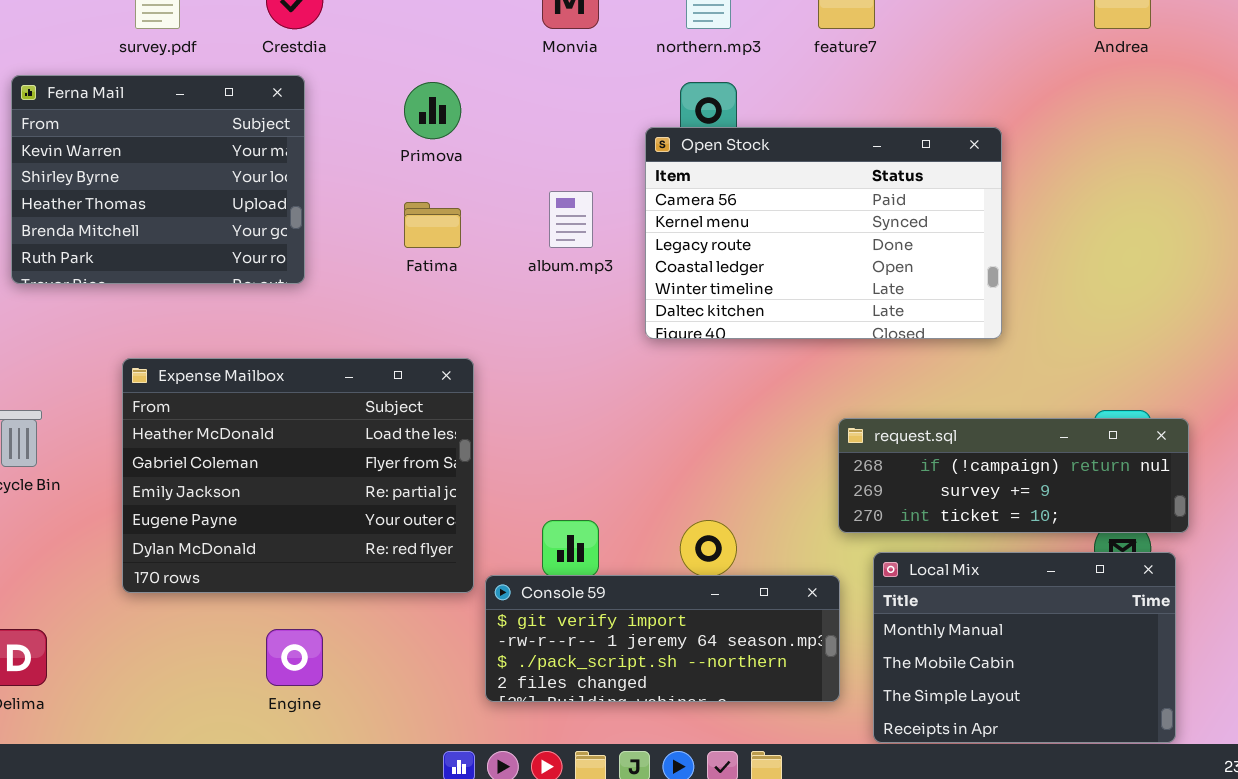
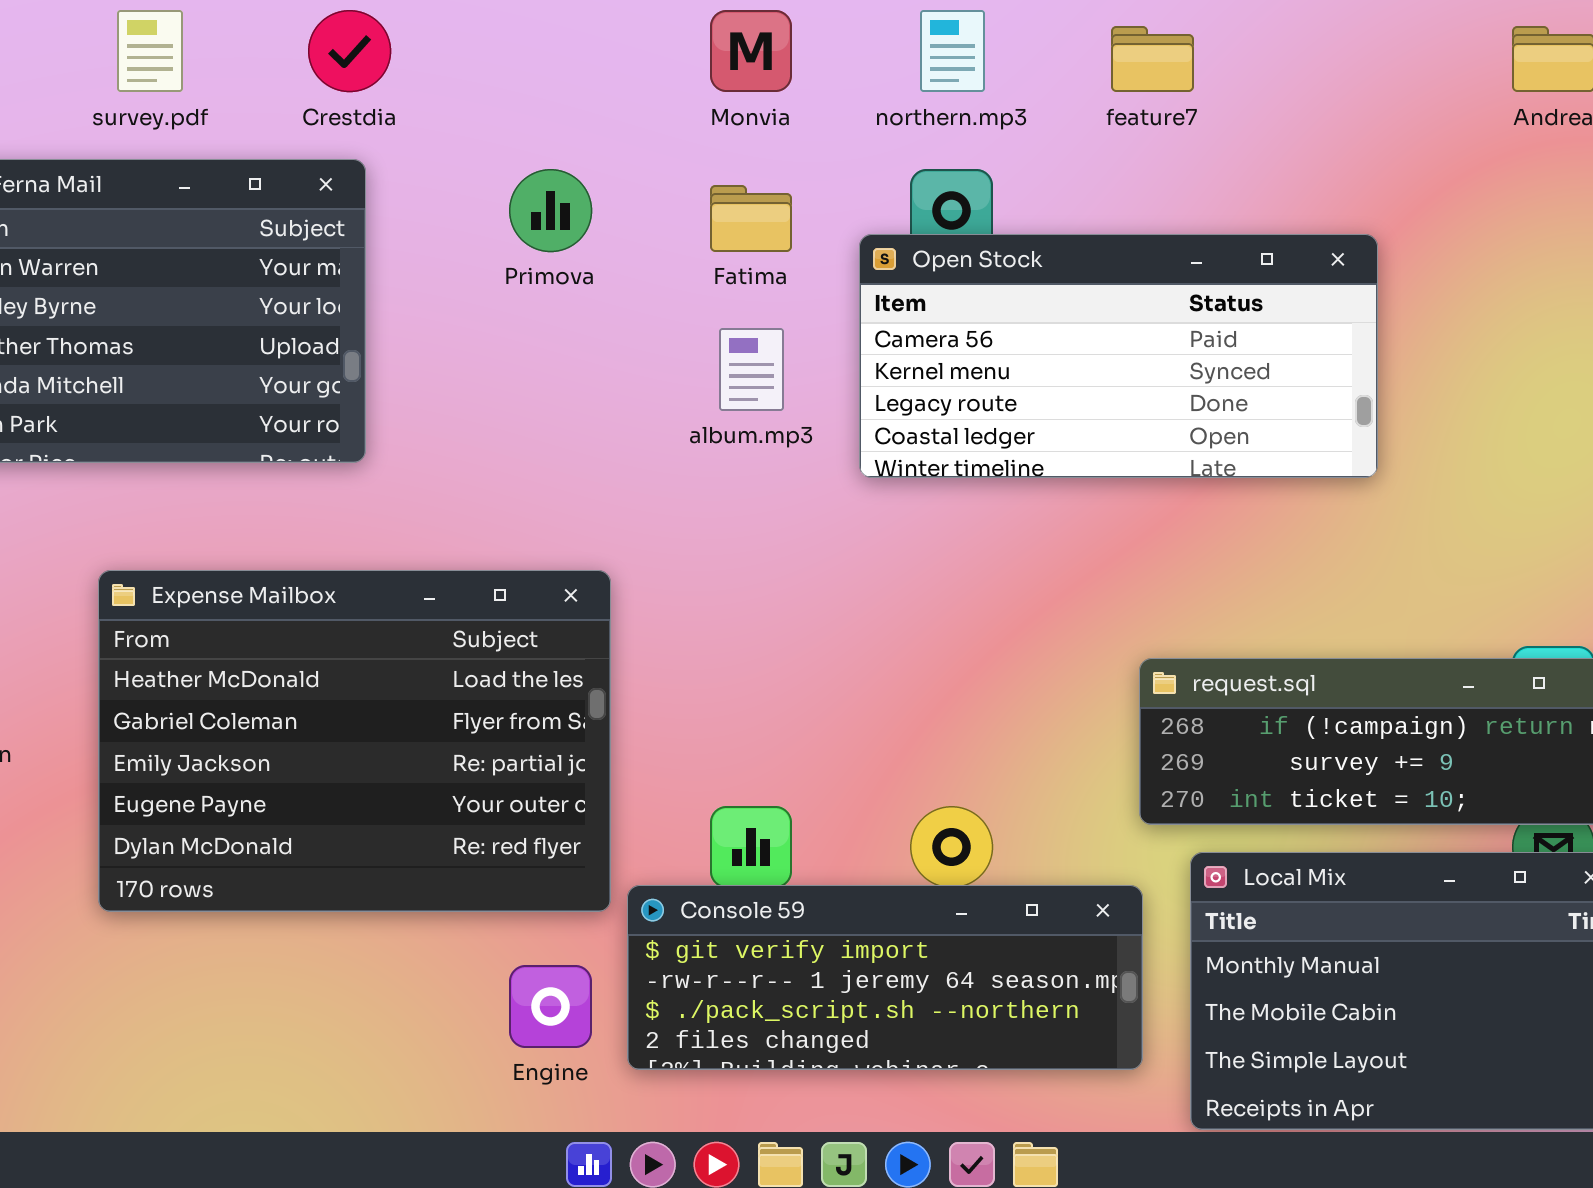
Open Stock: [645,127,1002,339] -> [859,234,1378,478], resized
Fatima: [404,202,461,248] -> [710,185,792,252], moved
Engine: [266,629,323,686] -> [509,965,592,1048], moved

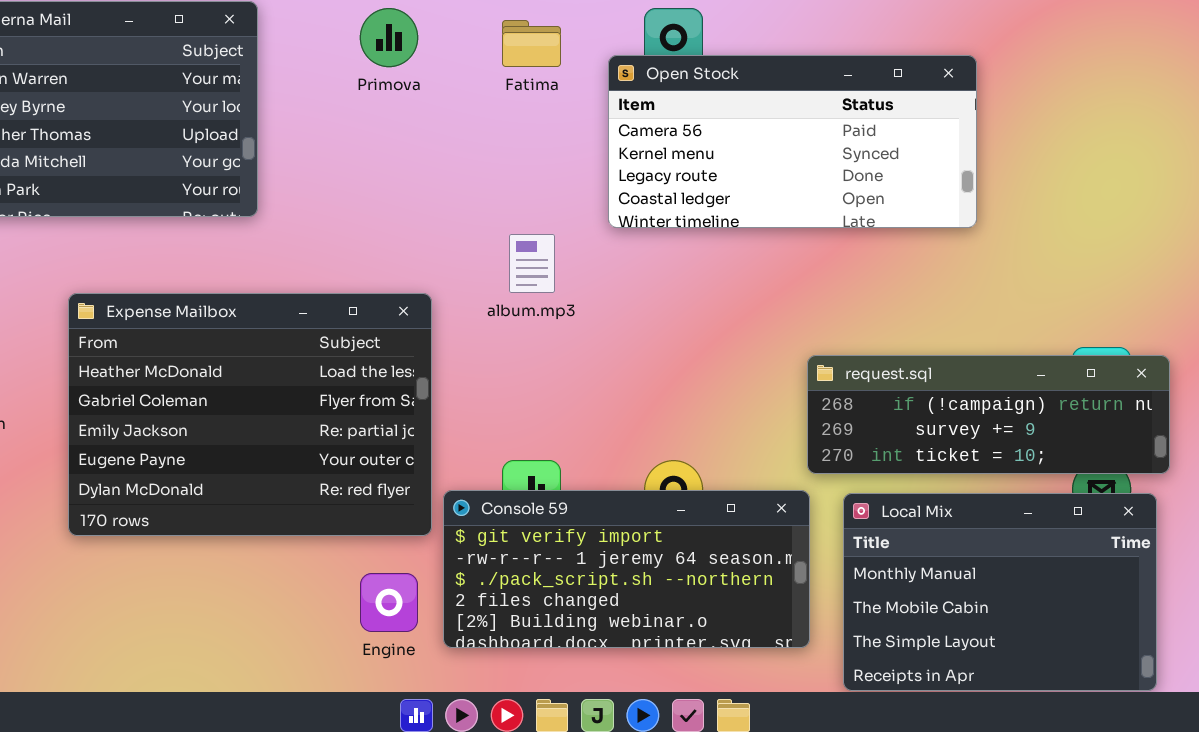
album.mp3: [719,328,784,411] -> [509,234,555,293], moved
Console 59: [627,885,1143,1070] -> [443,490,810,648], resized

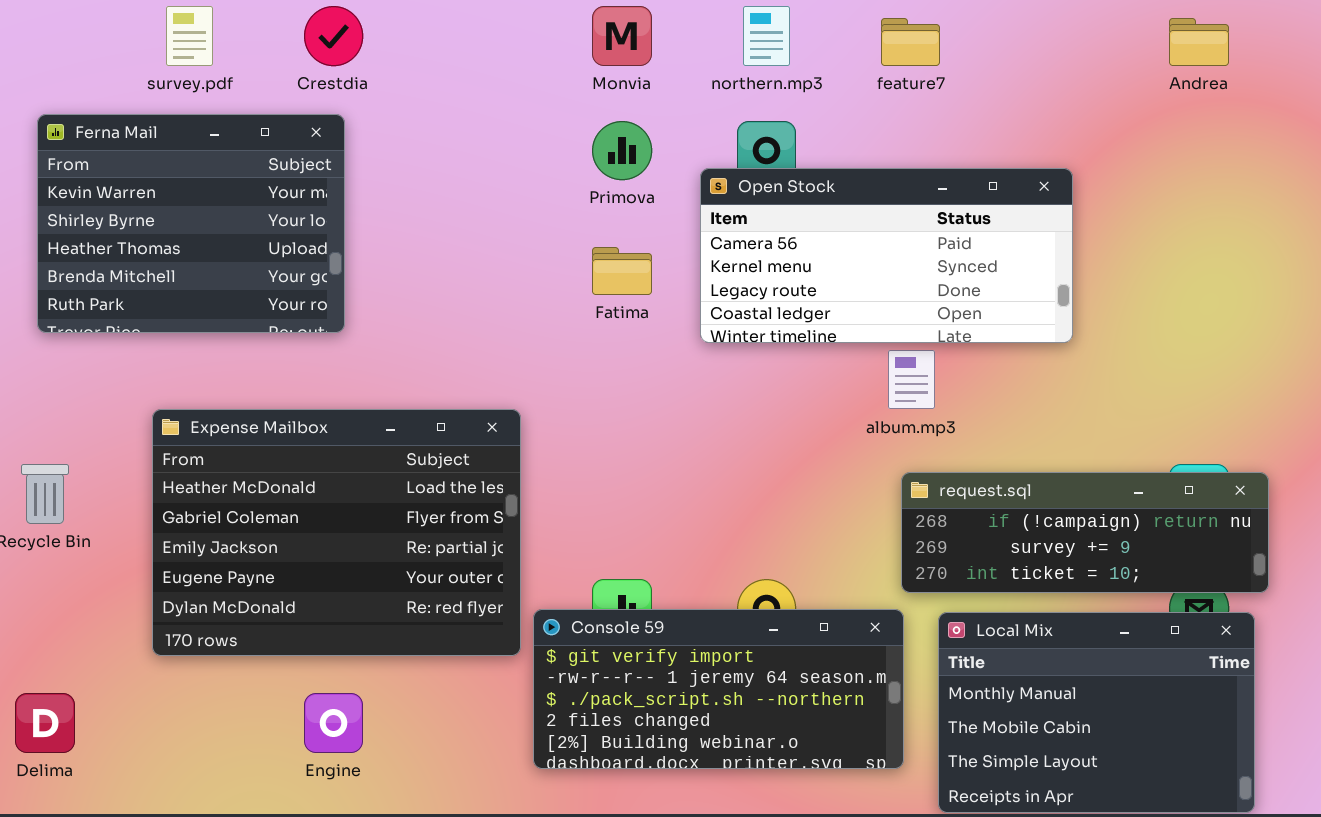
Primova: [360,8,418,67] -> [592,121,652,180], moved
Fatima: [502,20,561,67] -> [592,247,652,295], moved
album.mp3: [509,234,555,293] -> [888,350,935,409], moved
Engine: [360,573,418,632] -> [304,693,363,753], moved

